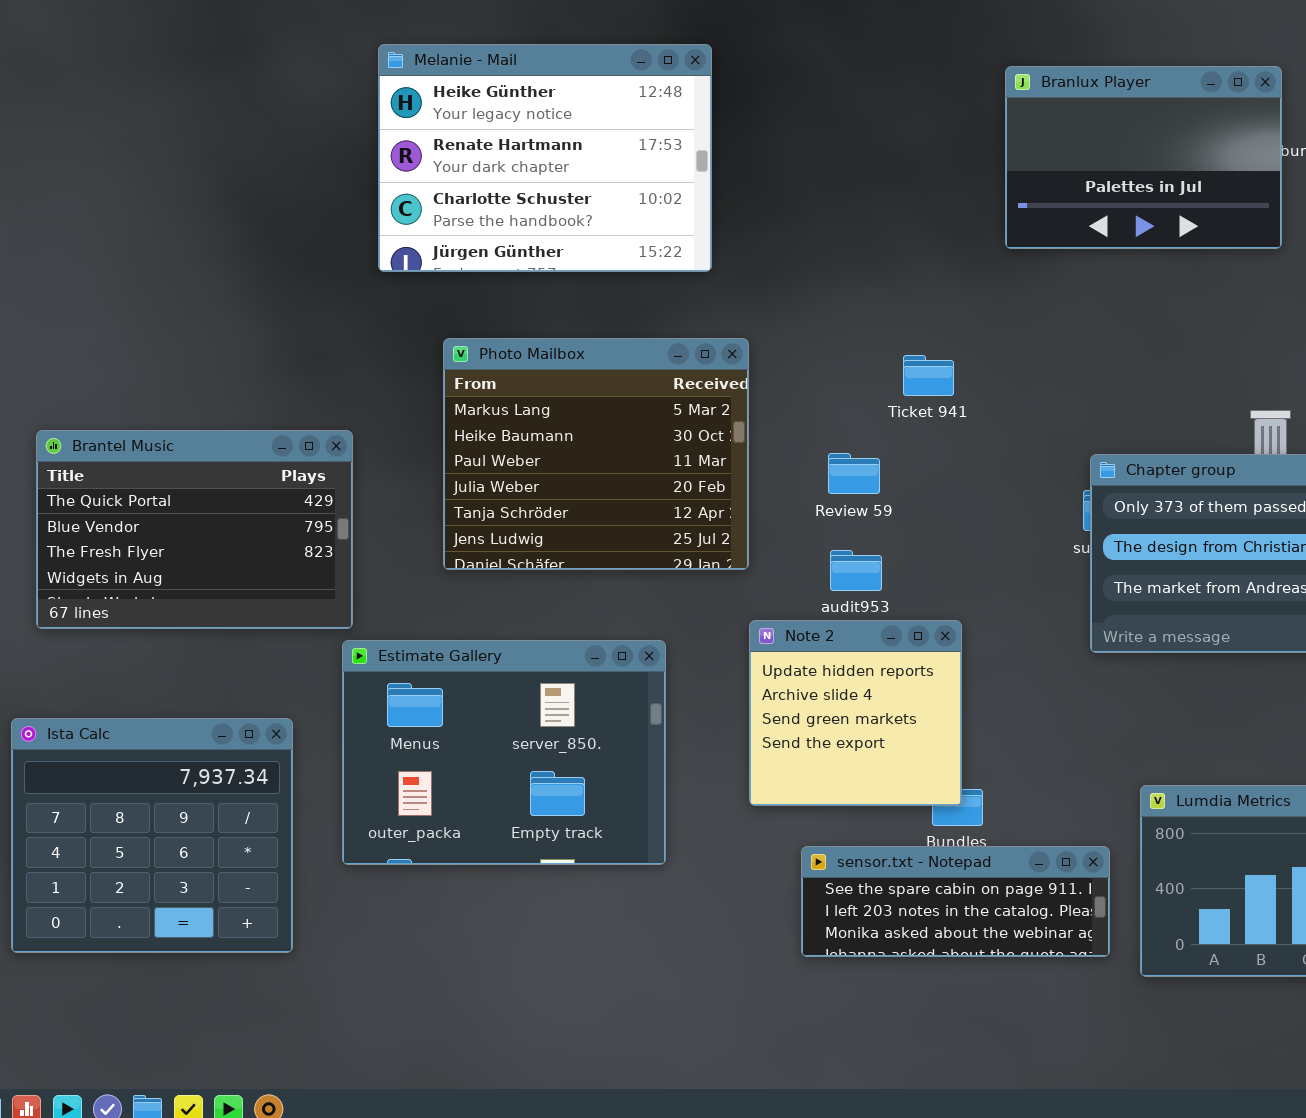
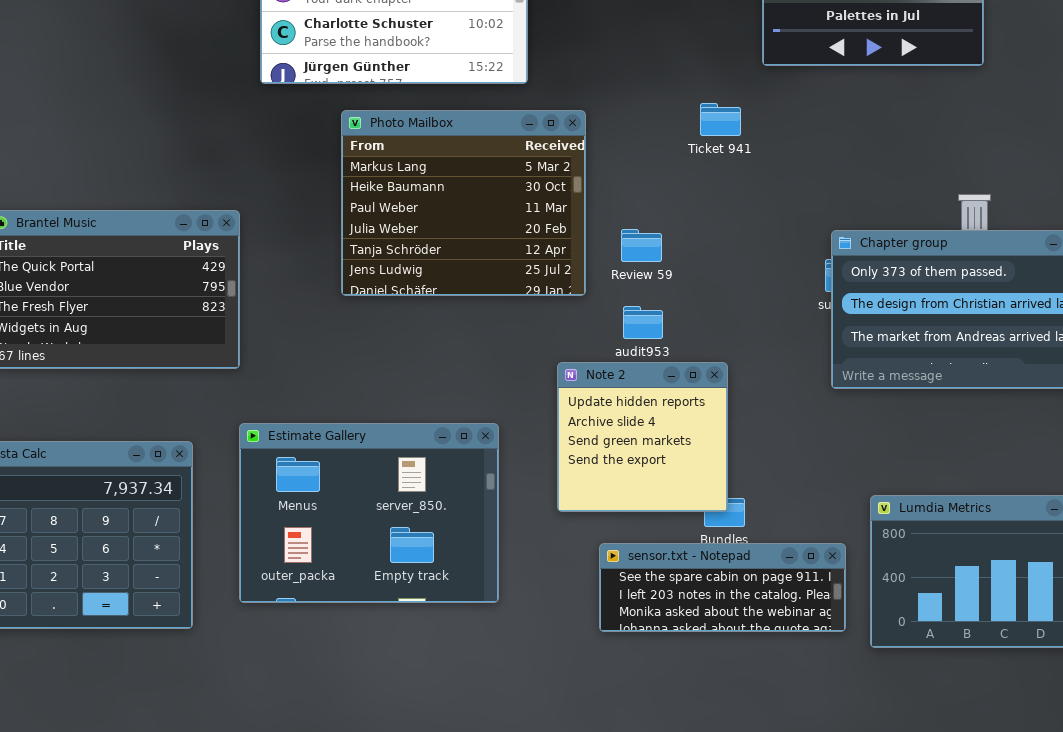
Photo Mailbox: [443,338,749,570] -> [341,110,586,296], moved
Ticket 941: [903,355,954,396] -> [700,103,741,136], moved
Estimate Gallery: [342,640,666,865] -> [239,423,499,603], moved

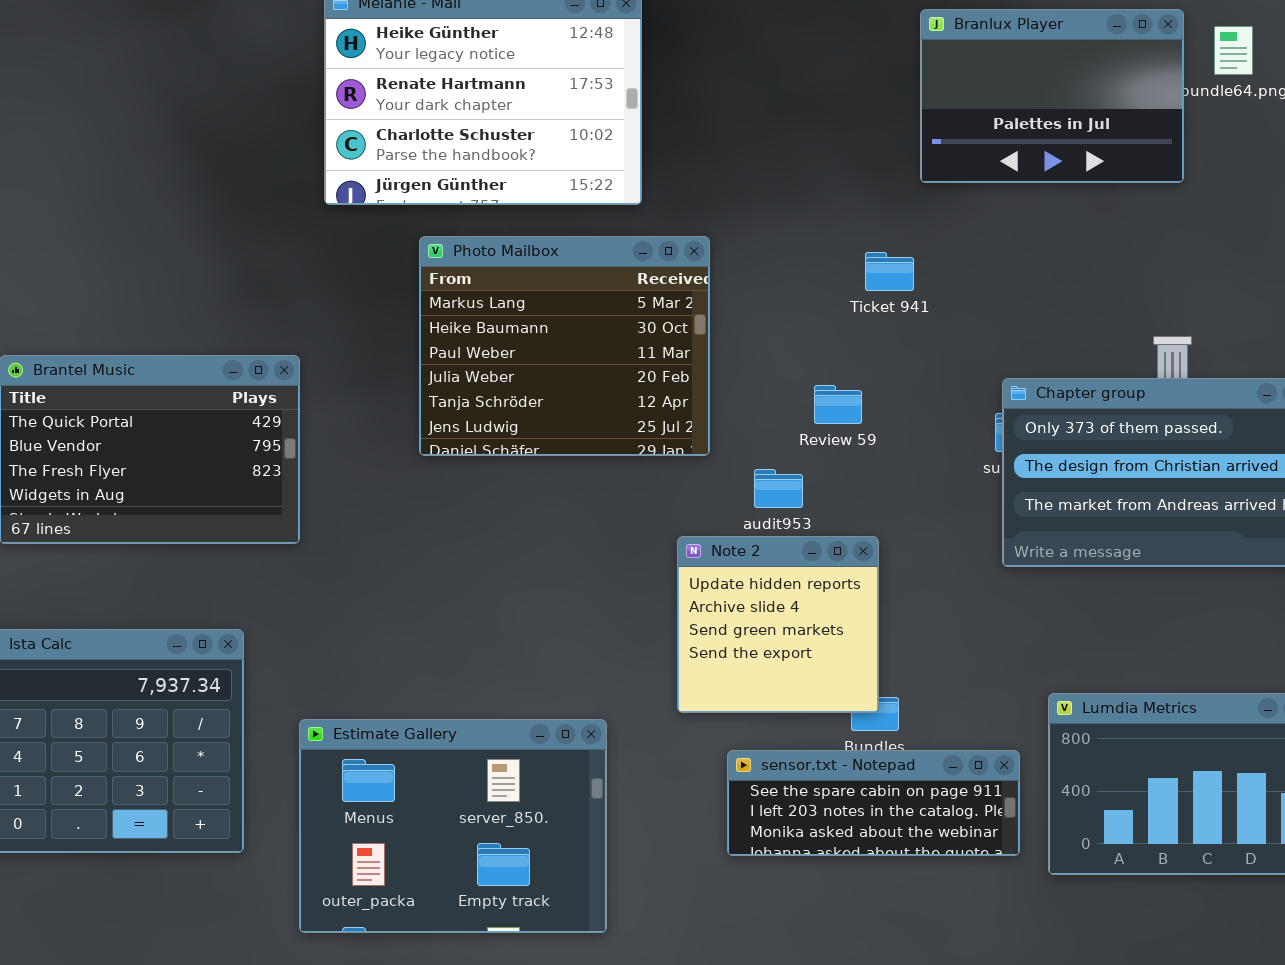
Ticket 941: [700,103,741,136] -> [865,252,914,291], moved
Review 59: [621,229,662,262] -> [814,385,862,424], moved
Estimate Gallery: [239,423,499,603] -> [299,719,607,933], moved

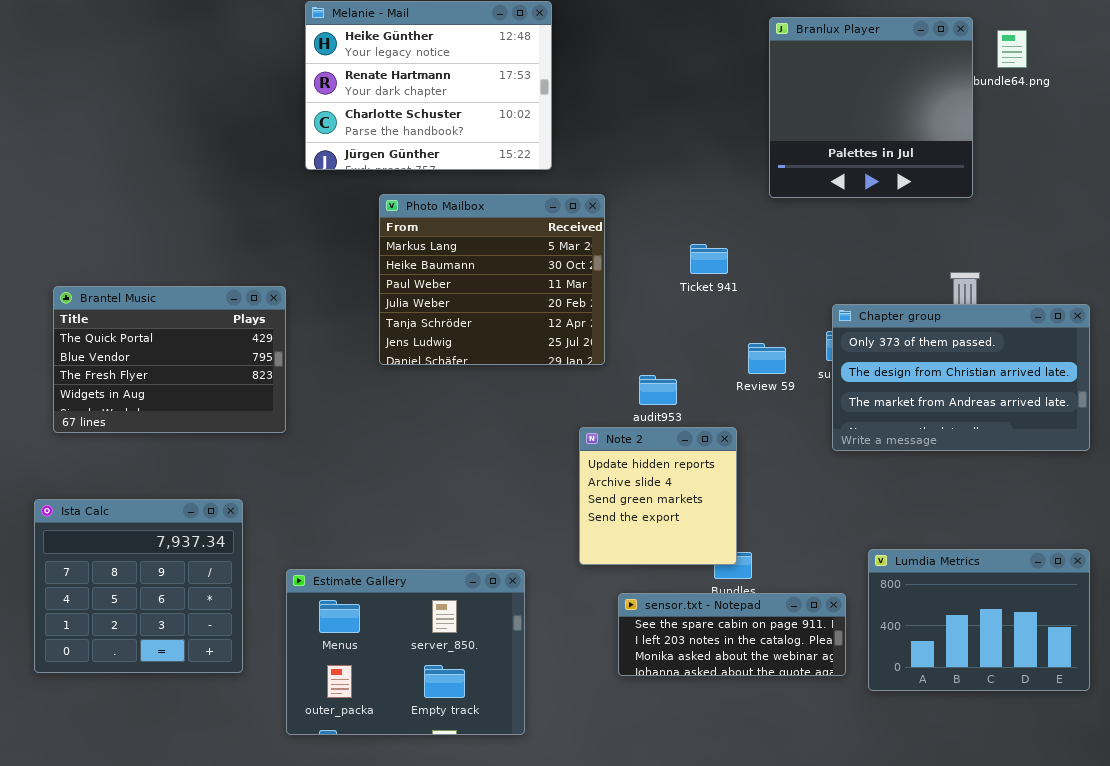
Branlux Player: [920,9,1184,183] -> [769,17,973,198], resized
Ticket 941: [865,252,914,291] -> [690,244,728,274], moved
Review 59: [814,385,862,424] -> [748,343,786,374], moved

